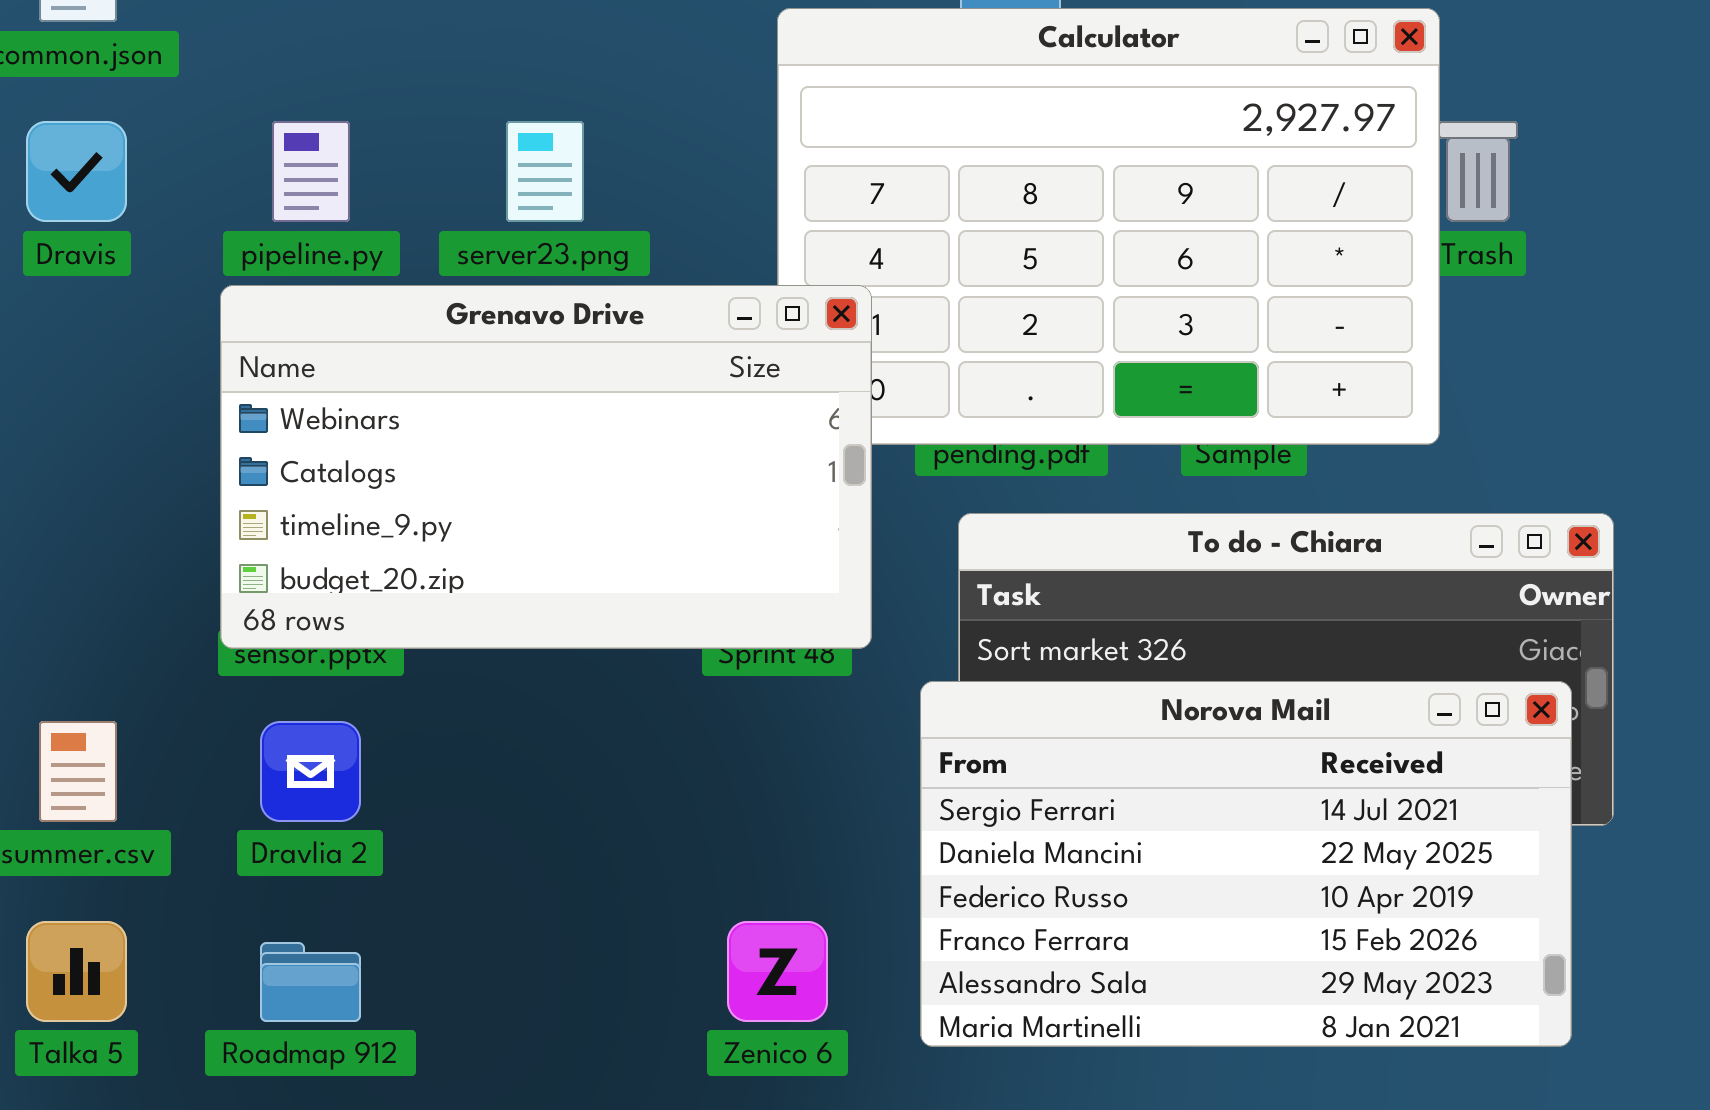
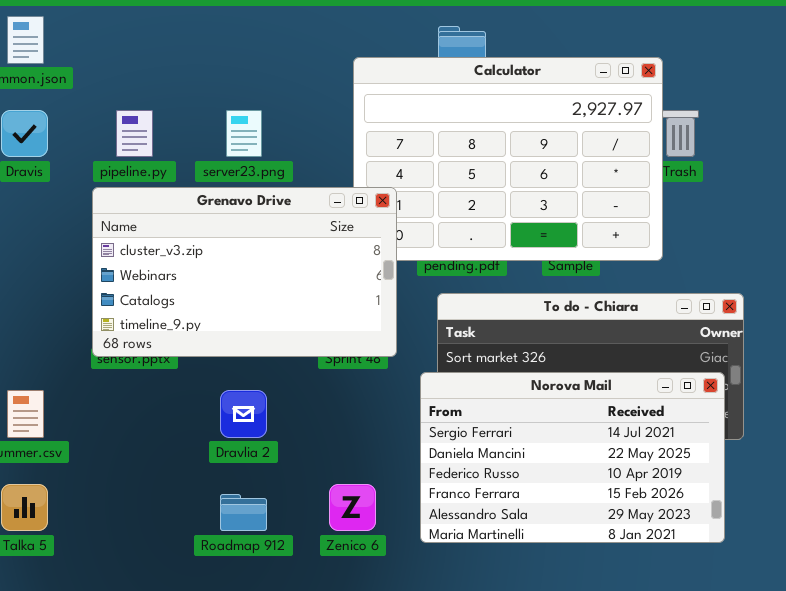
Grenavo Drive: [220,285,872,649] -> [92,187,397,357], scrolled up 1 row
Dravlia 2: [260,721,361,822] -> [220,390,267,438], moved
Roadmap 912: [260,942,361,1022] -> [220,494,267,531], moved

